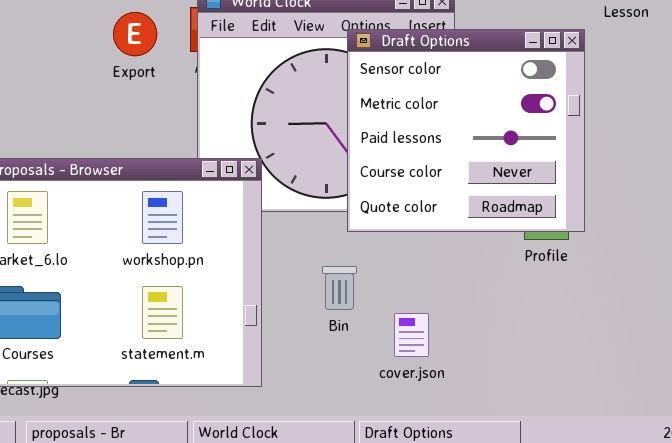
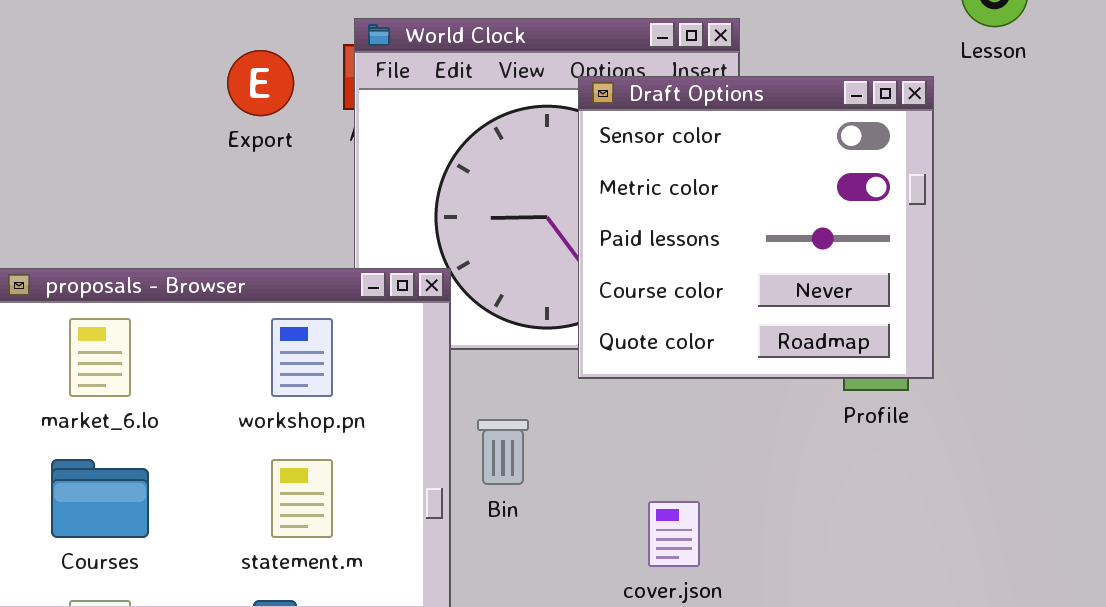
Bin: [322,266,357,310] -> [477,419,529,485], moved

